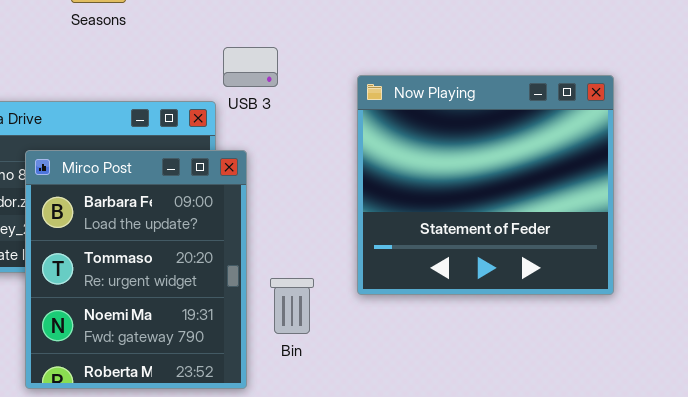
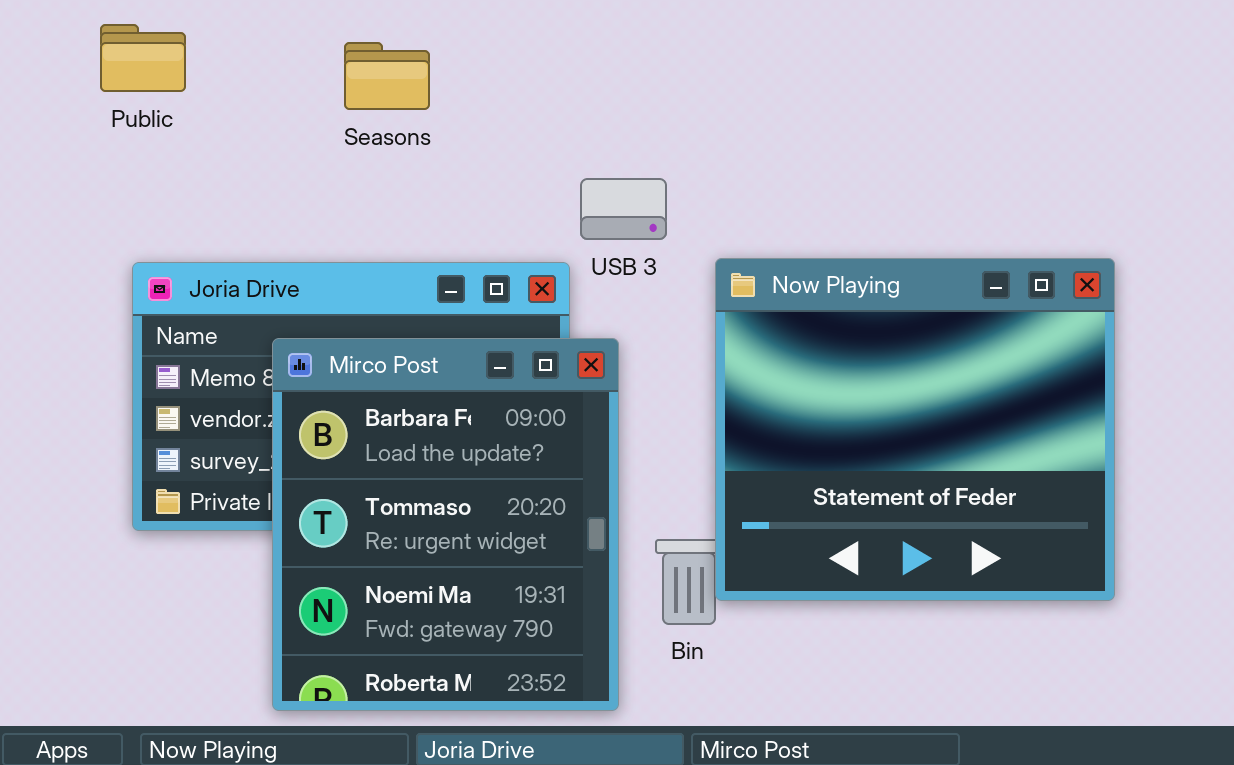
Now Playing: [357,75,614,295] -> [715,258,1115,601], moved

